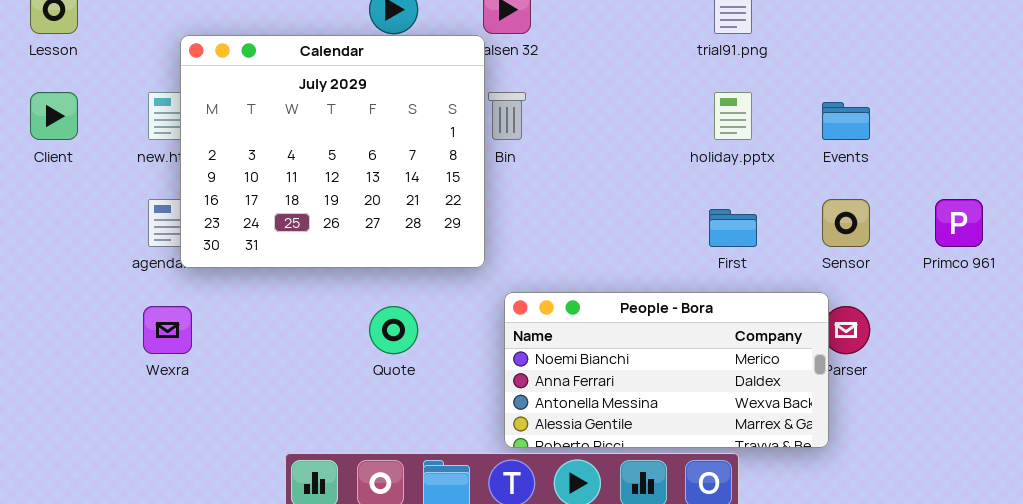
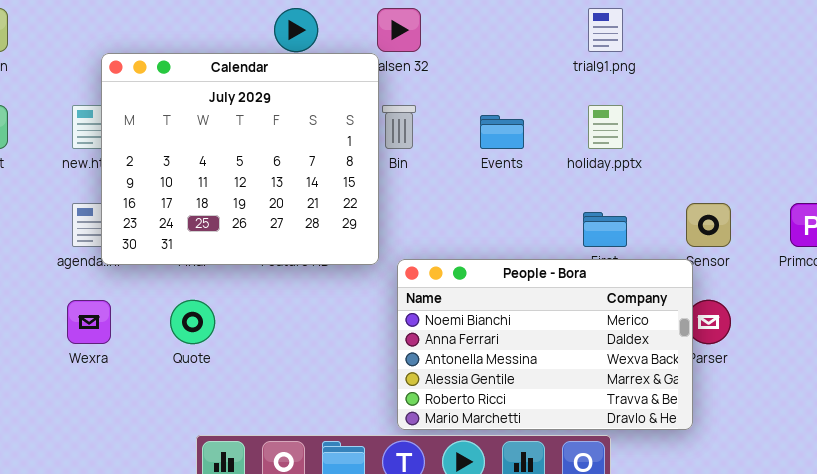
Events: [822,102,870,140] -> [480,115,524,149], moved
People - Bora: [504,292,829,448] -> [397,259,693,430], resized
Quote: [369,306,418,354] -> [170,300,215,344], moved

